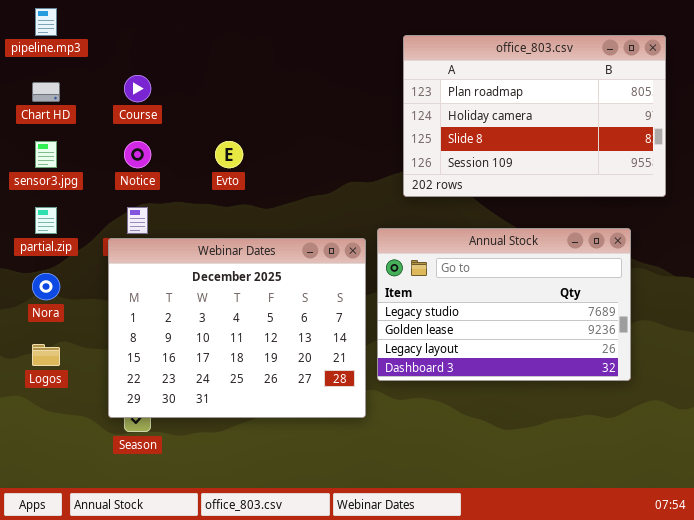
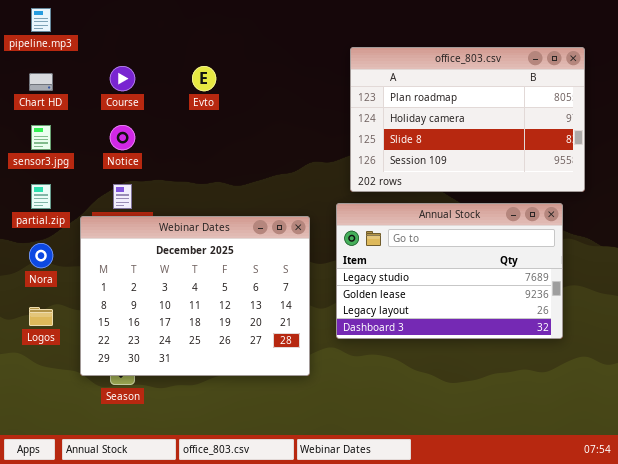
office_803.csv: [403,35,666,197] -> [350,47,585,192], moved
Evto: [215,141,243,168] -> [192,66,216,91], moved
Webinar Dates: [108,238,366,418] -> [80,216,310,376], moved

